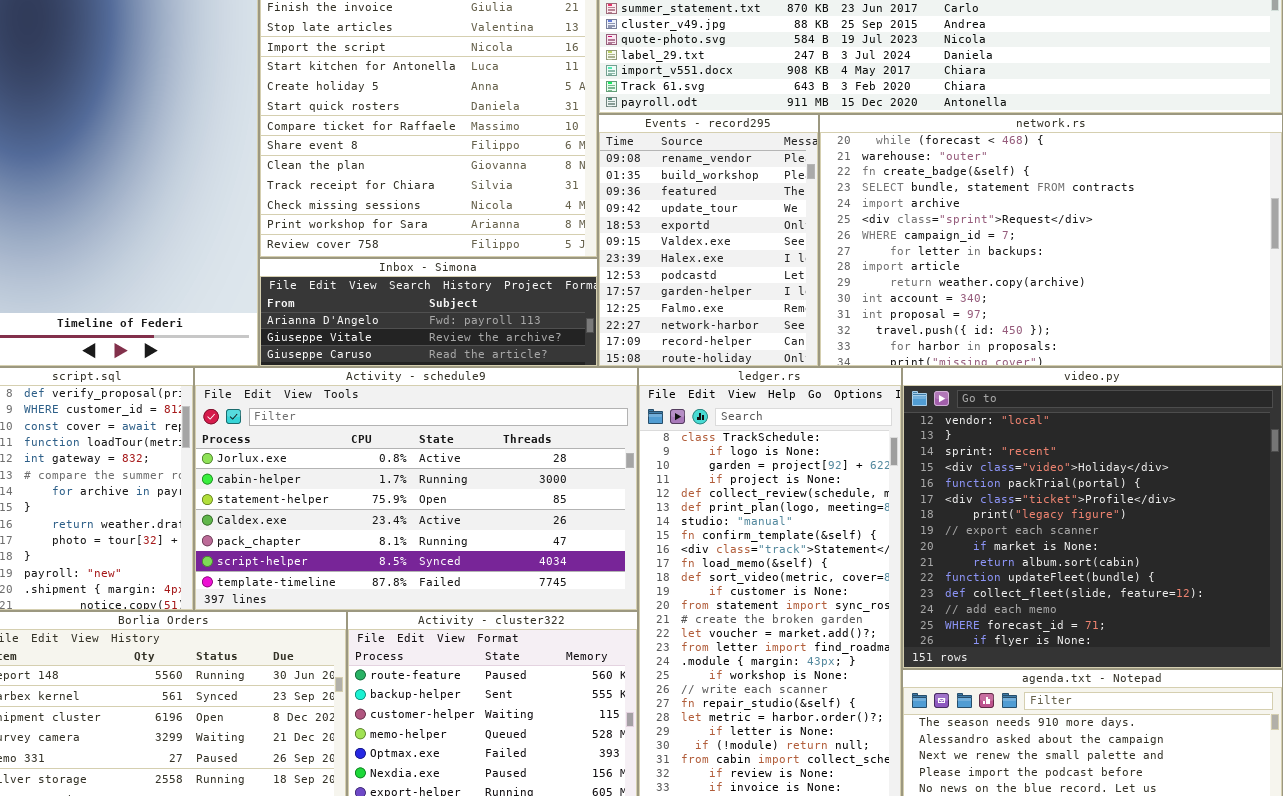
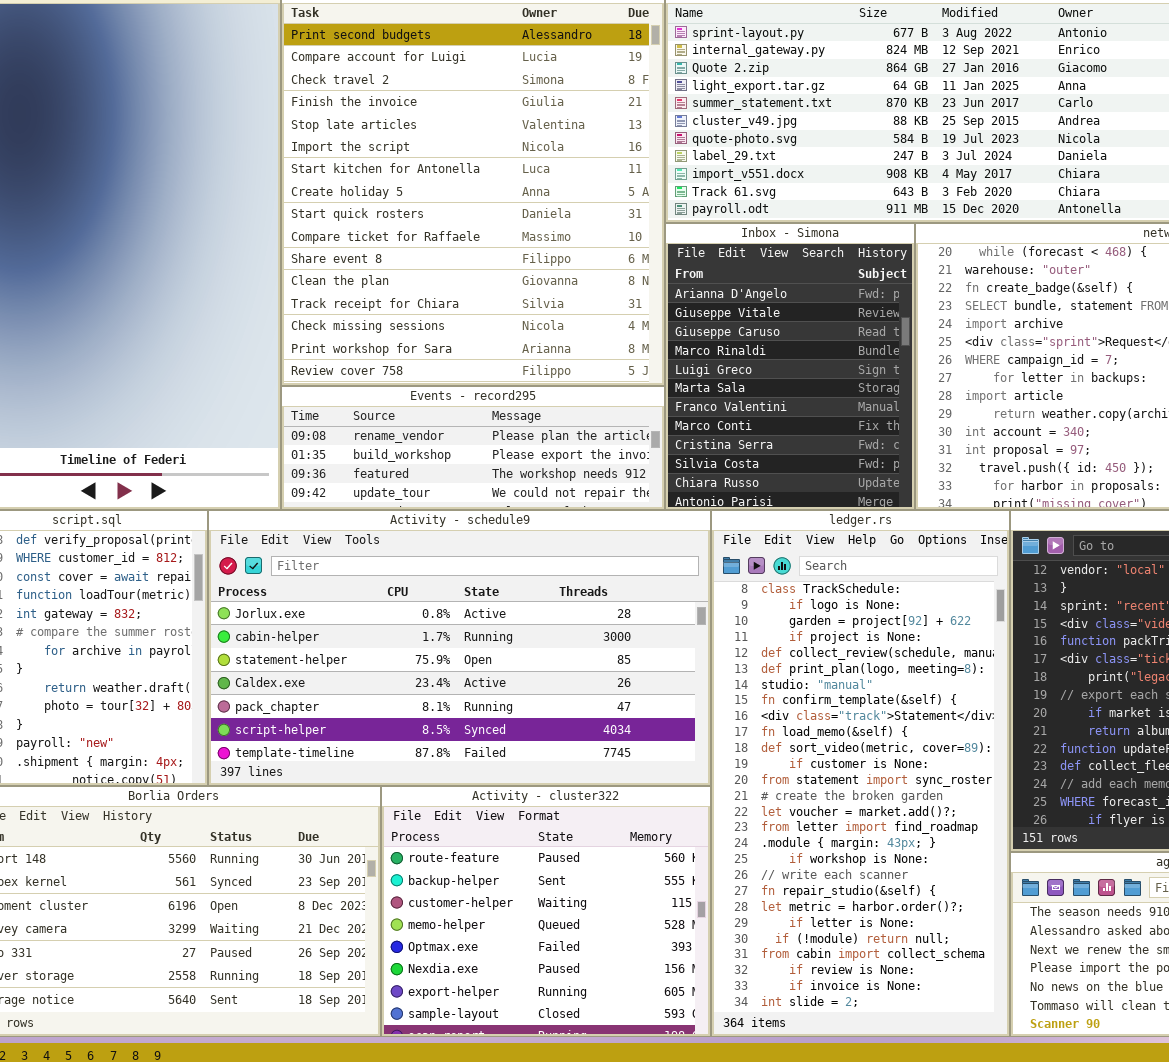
Events - record295: [598,114,819,367] -> [281,386,665,510], moved, resized
Inbox - Simona: [259,258,598,367] -> [665,223,915,510], moved, resized

